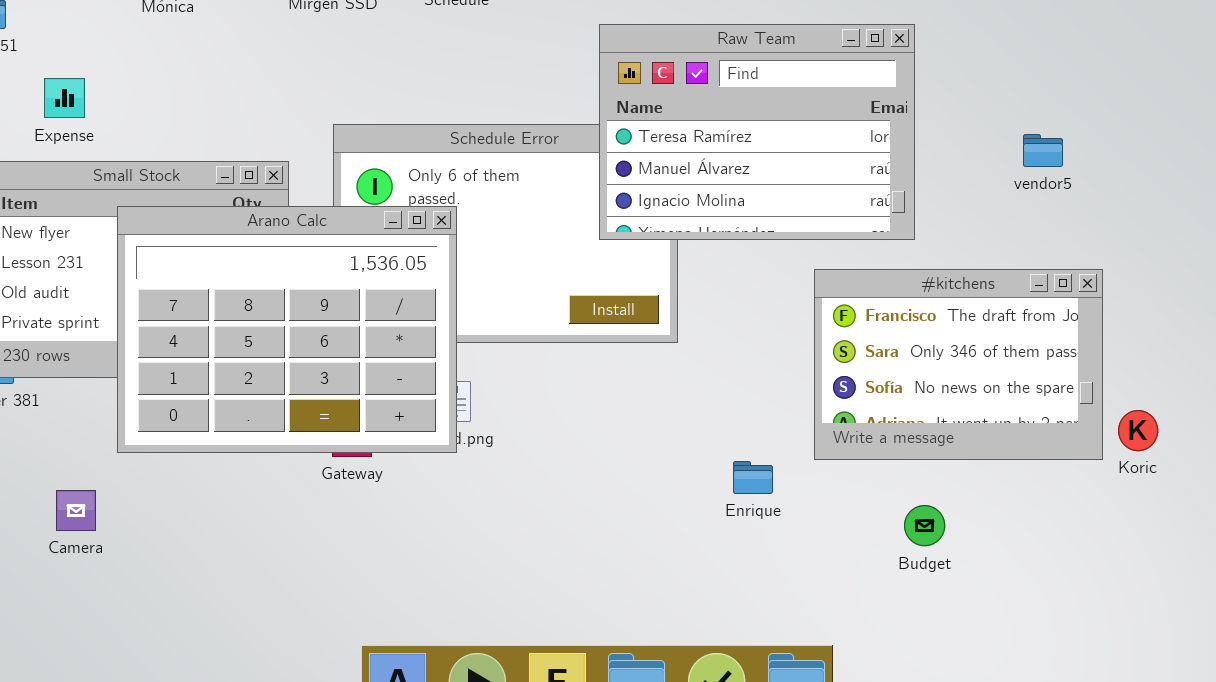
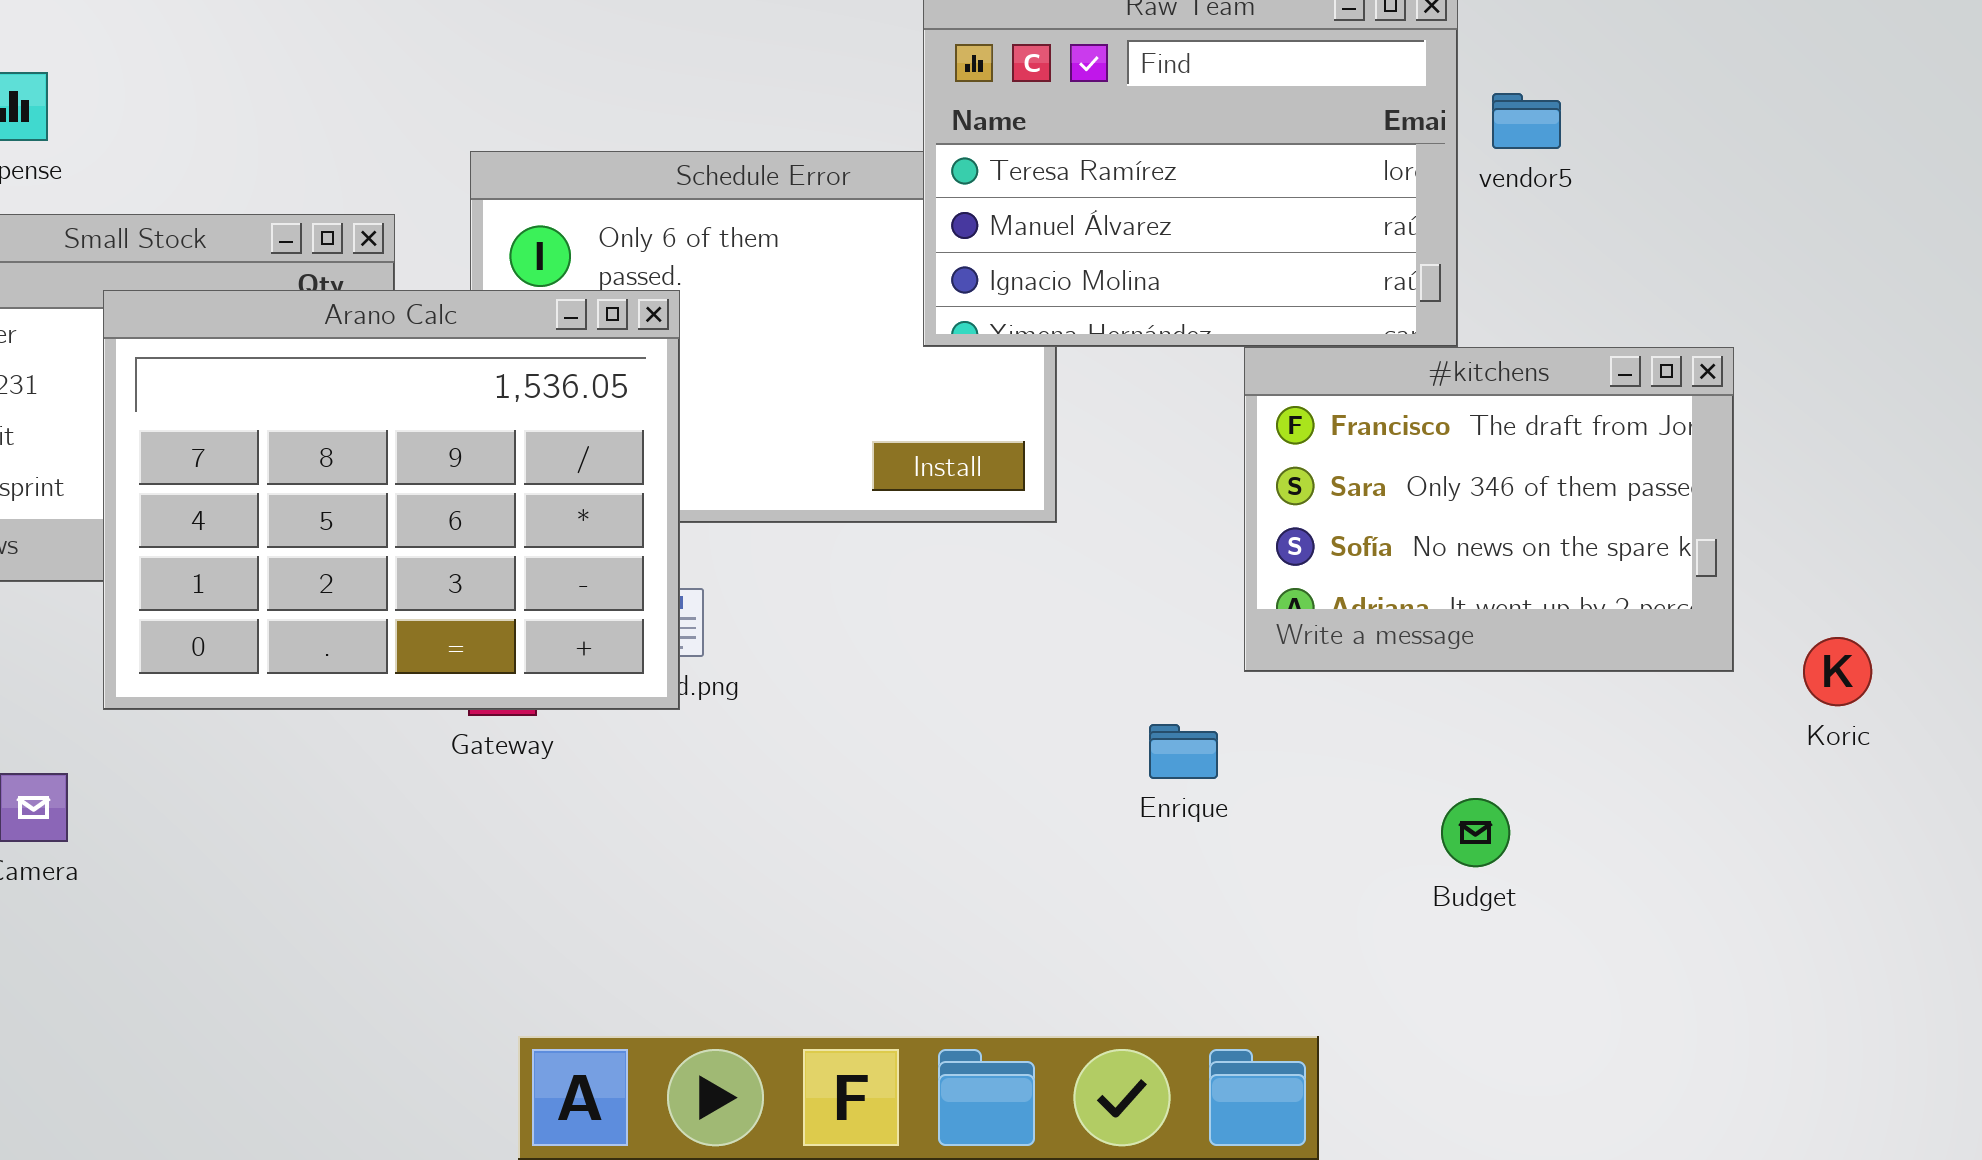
vendor5: [1023,134,1063,167] -> [1492,93,1561,149], moved
#kitchens: [814,269,1103,460] -> [1244,347,1734,672], moved

